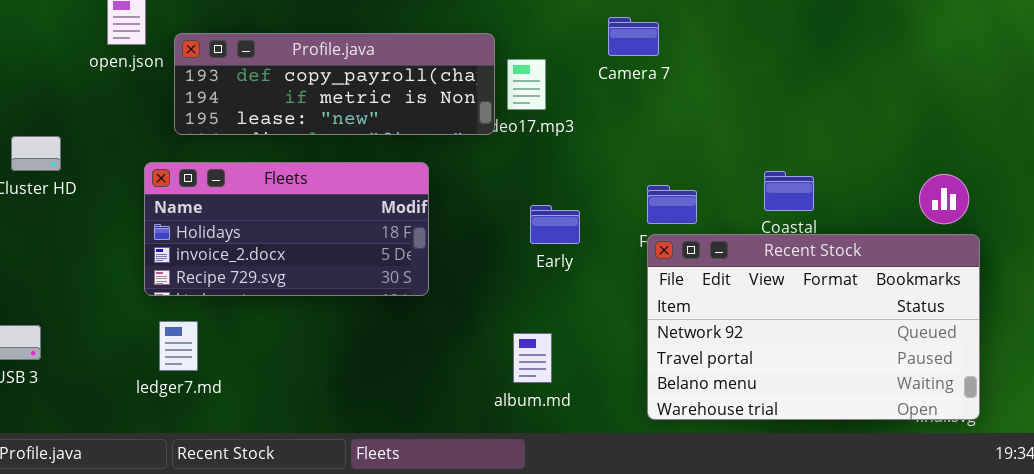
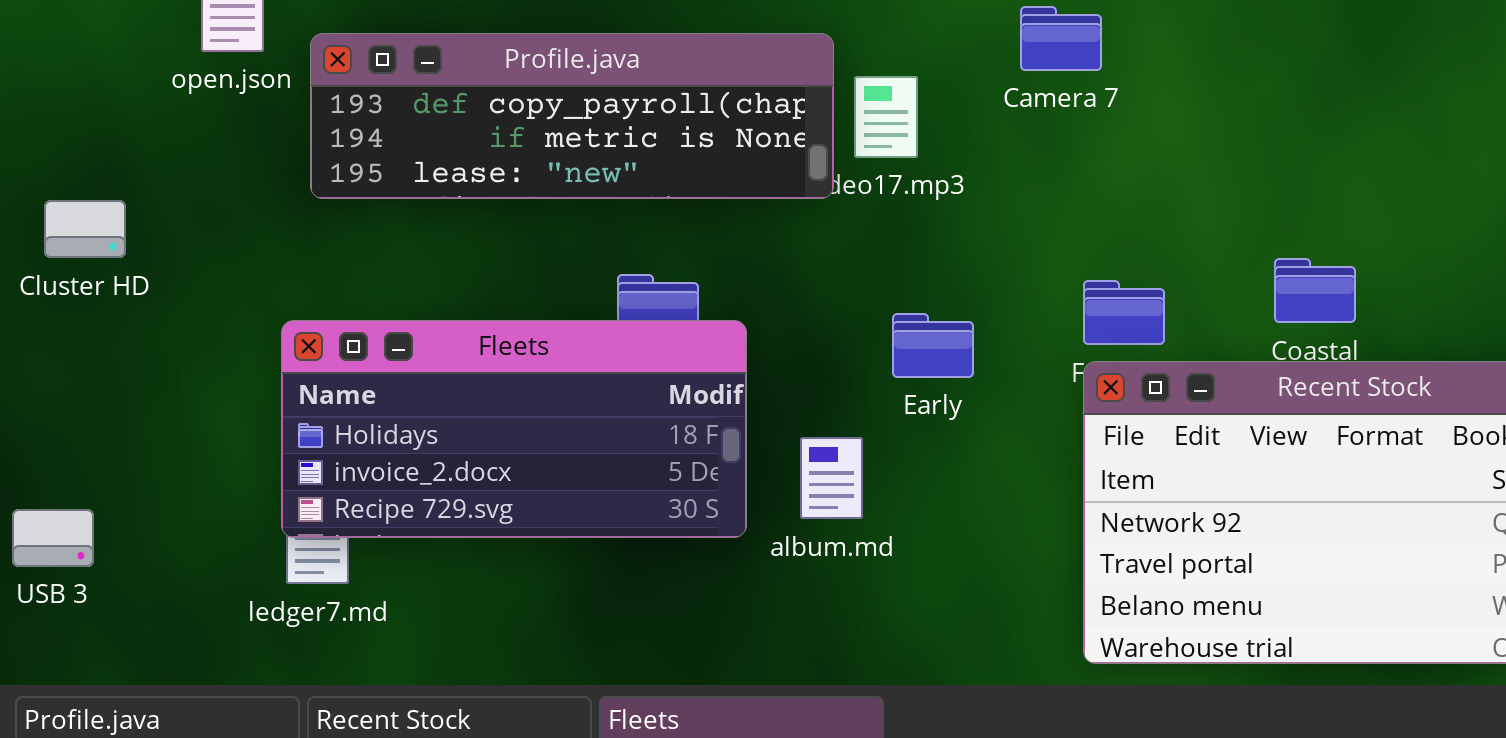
Fleets: [144,162,429,296] -> [281,320,747,538], moved
album.md: [513,333,552,383] -> [800,437,863,519], moved

